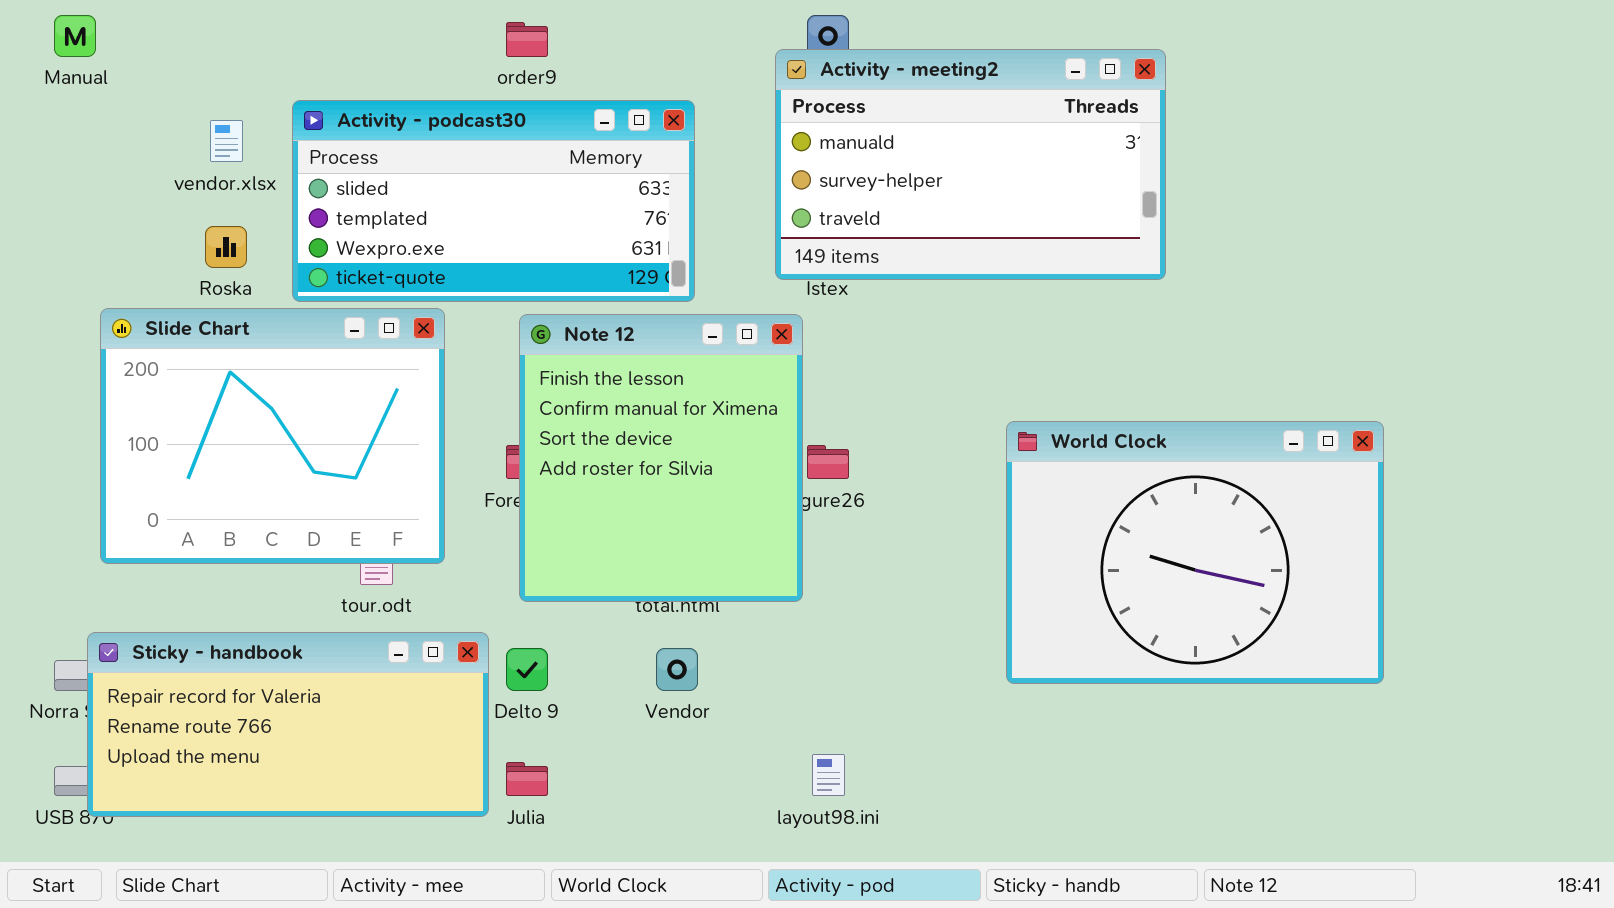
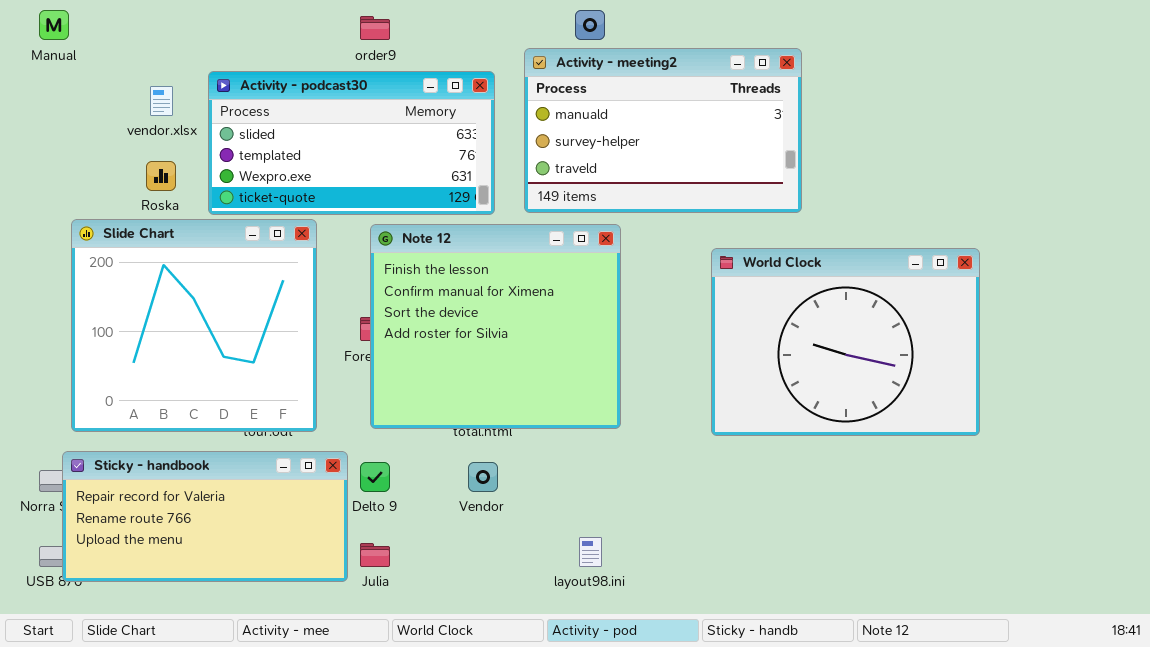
Activity - meeting2: [775,49,1166,280] -> [524,48,802,213], moved
Slide Chart: [100,308,445,564] -> [71,219,317,432], resized
Note 12: [519,314,803,602] -> [370,224,621,429], resized
World Clock: [1006,421,1384,684] -> [711,248,980,436], moved

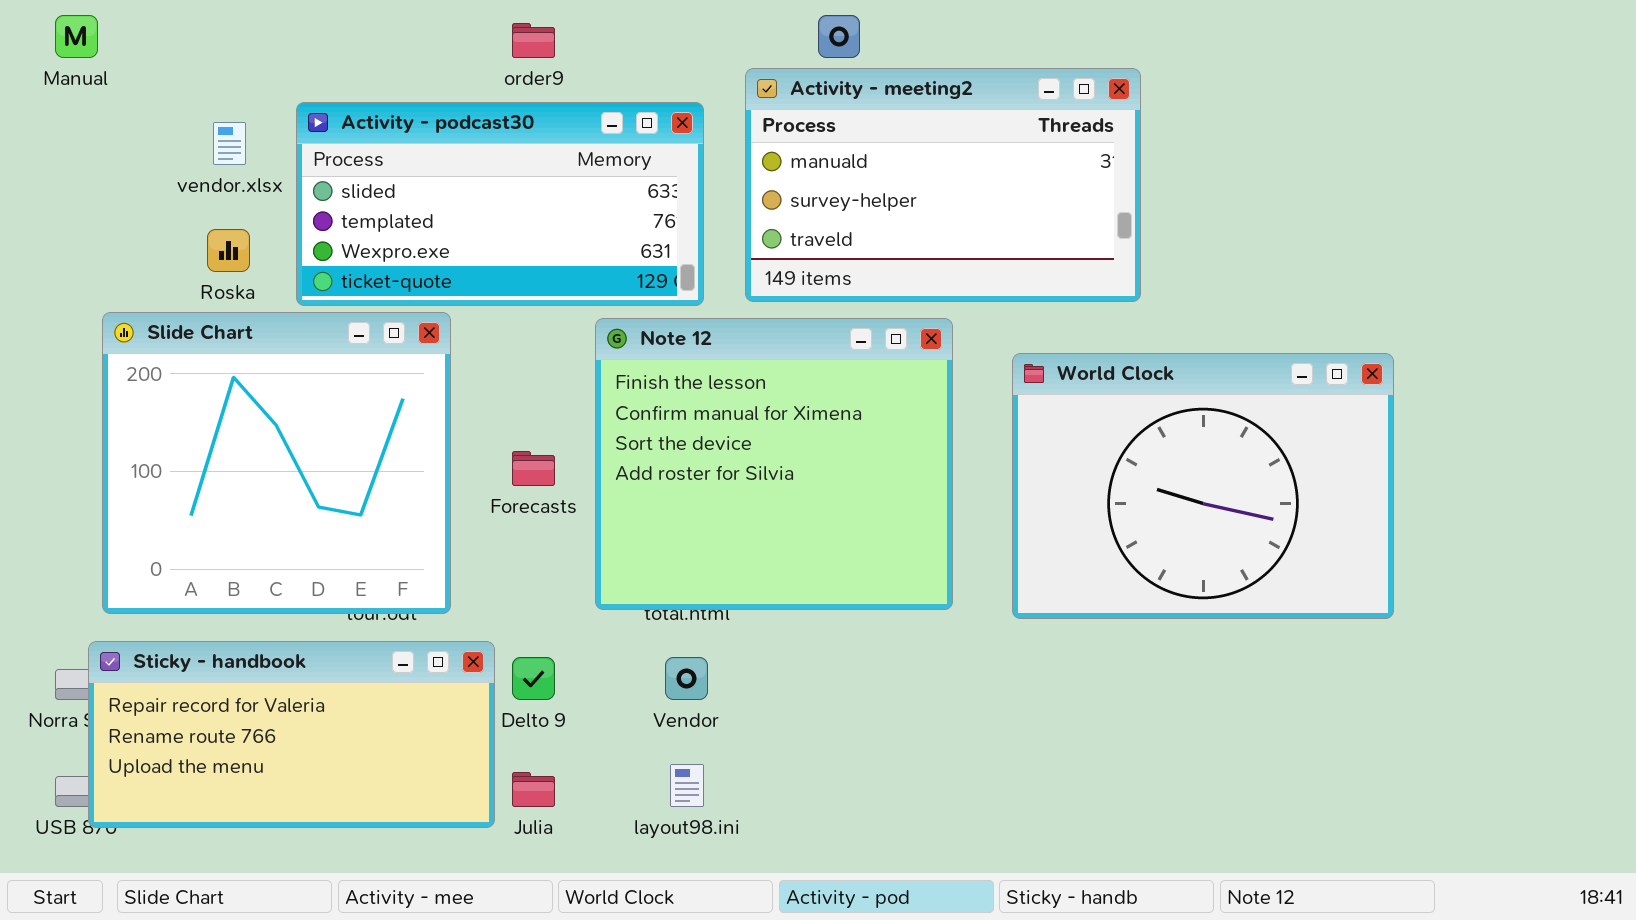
Note 12: [370,224,621,429] -> [595,318,953,610], moved
layout98.ini: [579,537,602,567] -> [670,764,704,807], moved

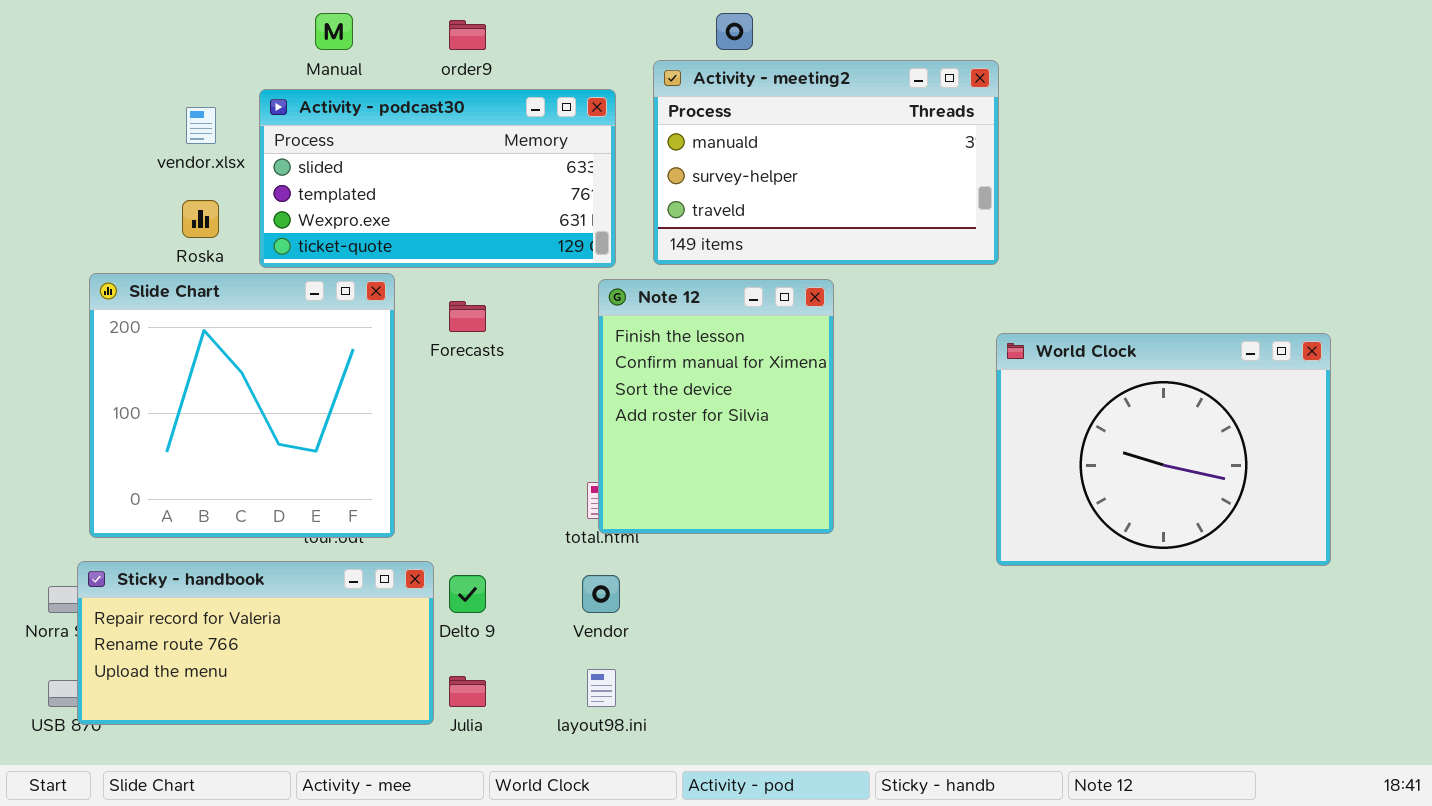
Manual: [55,15,98,58] -> [315,13,353,50], moved
Note 12: [595,318,953,610] -> [598,279,834,534], resized
World Clock: [1012,353,1394,619] -> [996,333,1331,566], moved
Forecasts: [512,451,555,486] -> [449,301,486,332], moved

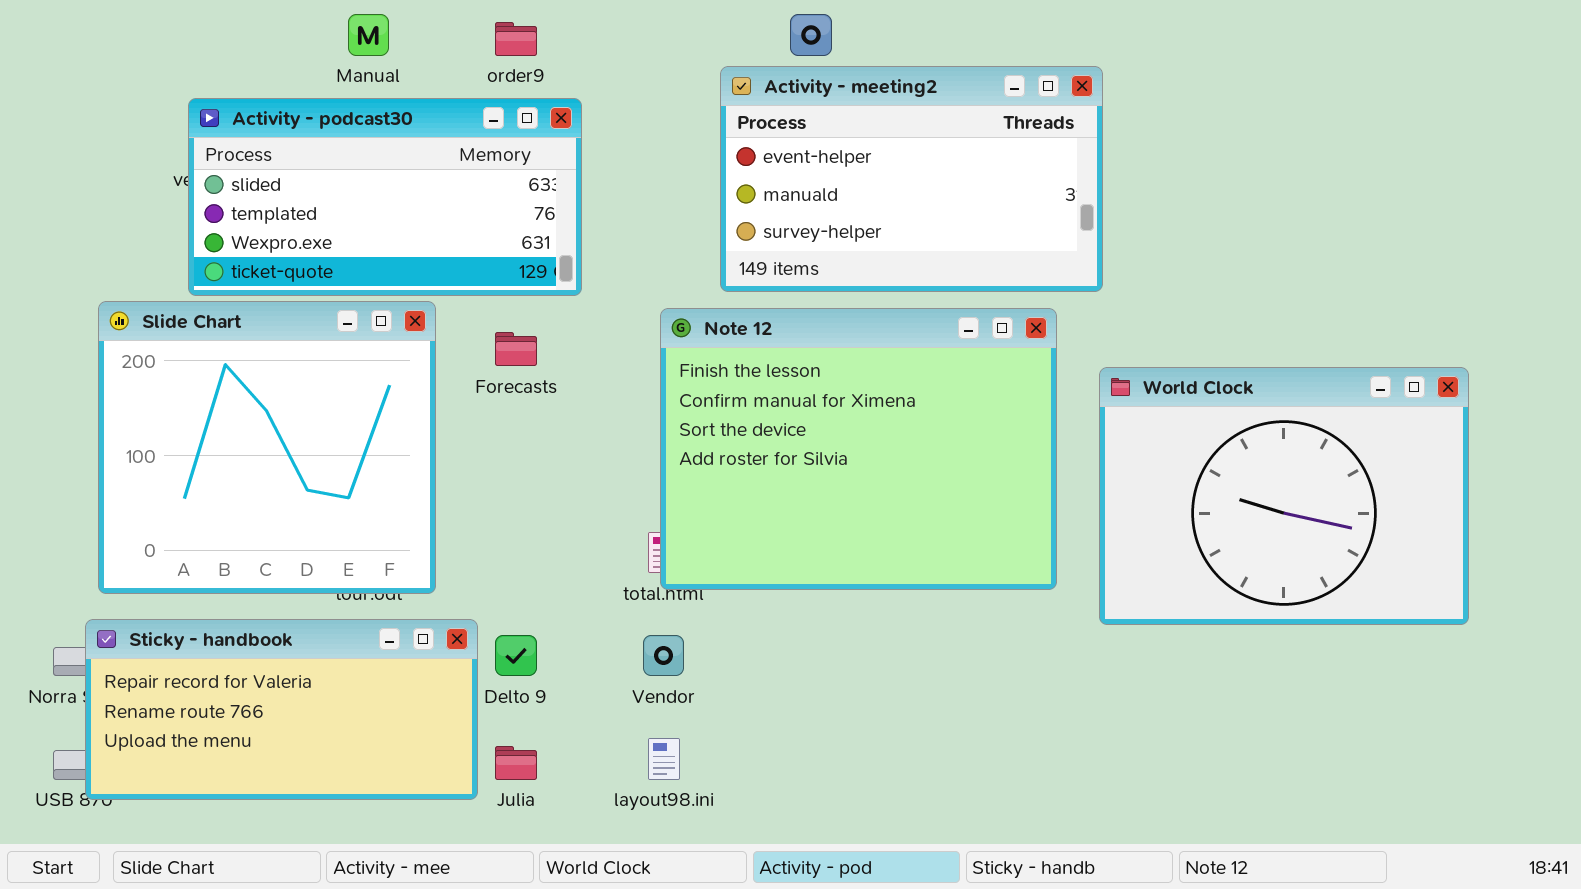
Activity - meeting2: [653,60,999,265] -> [720,66,1103,292], scrolled up 1 row
Activity - podcast30: [259,89,616,268] -> [188,98,582,296], moved
Note 12: [598,279,834,534] -> [660,308,1057,590], resized

